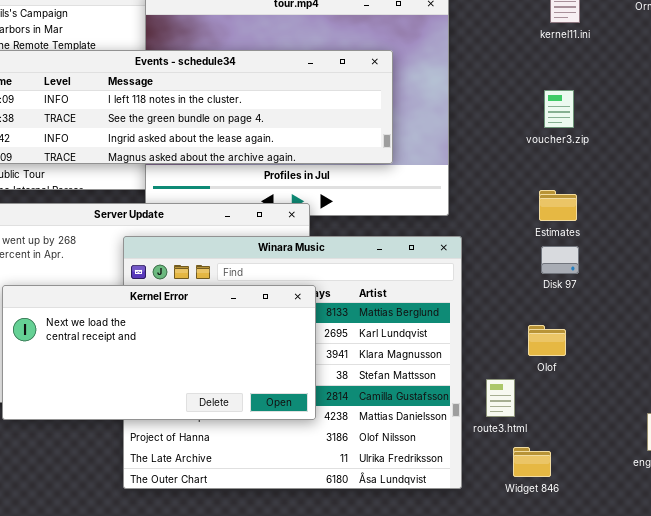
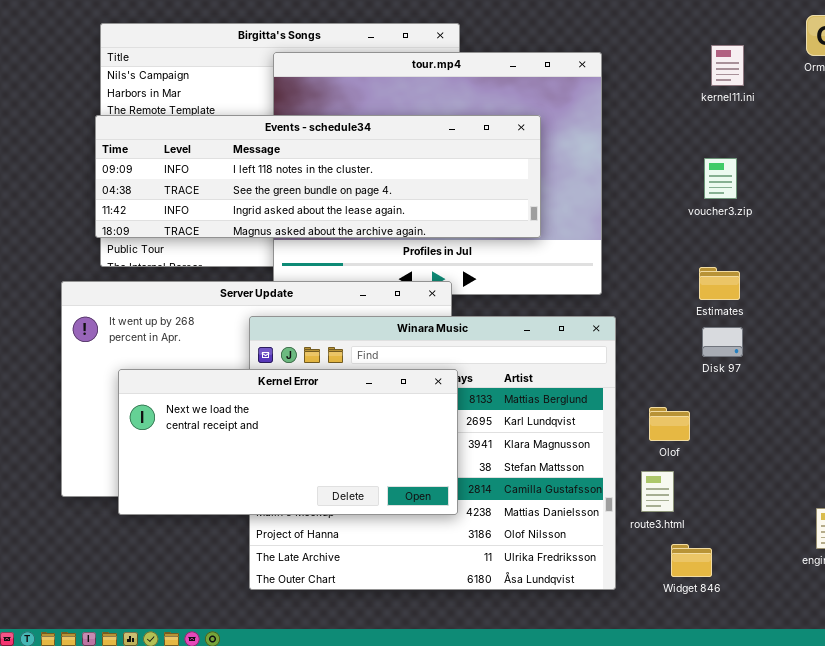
Olof: [528,325,566,356] -> [649,407,690,441], moved

